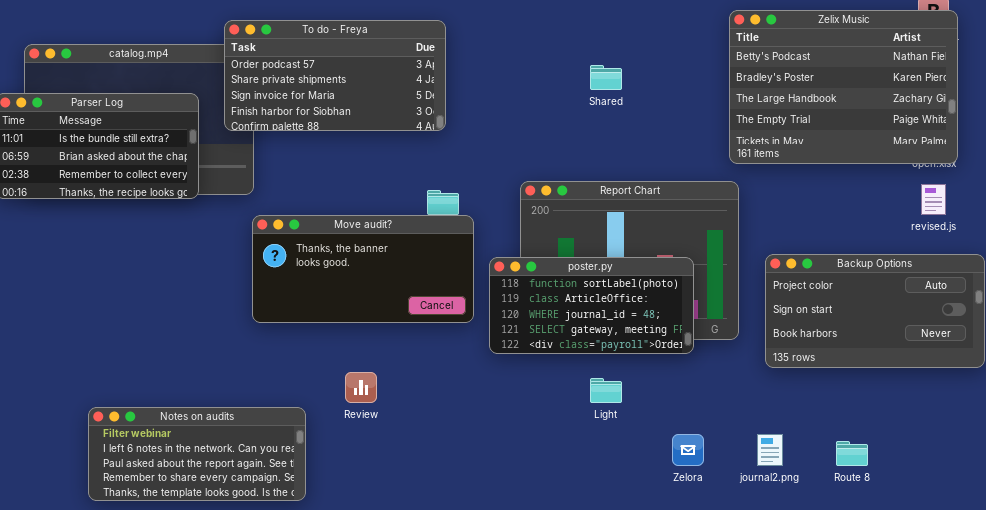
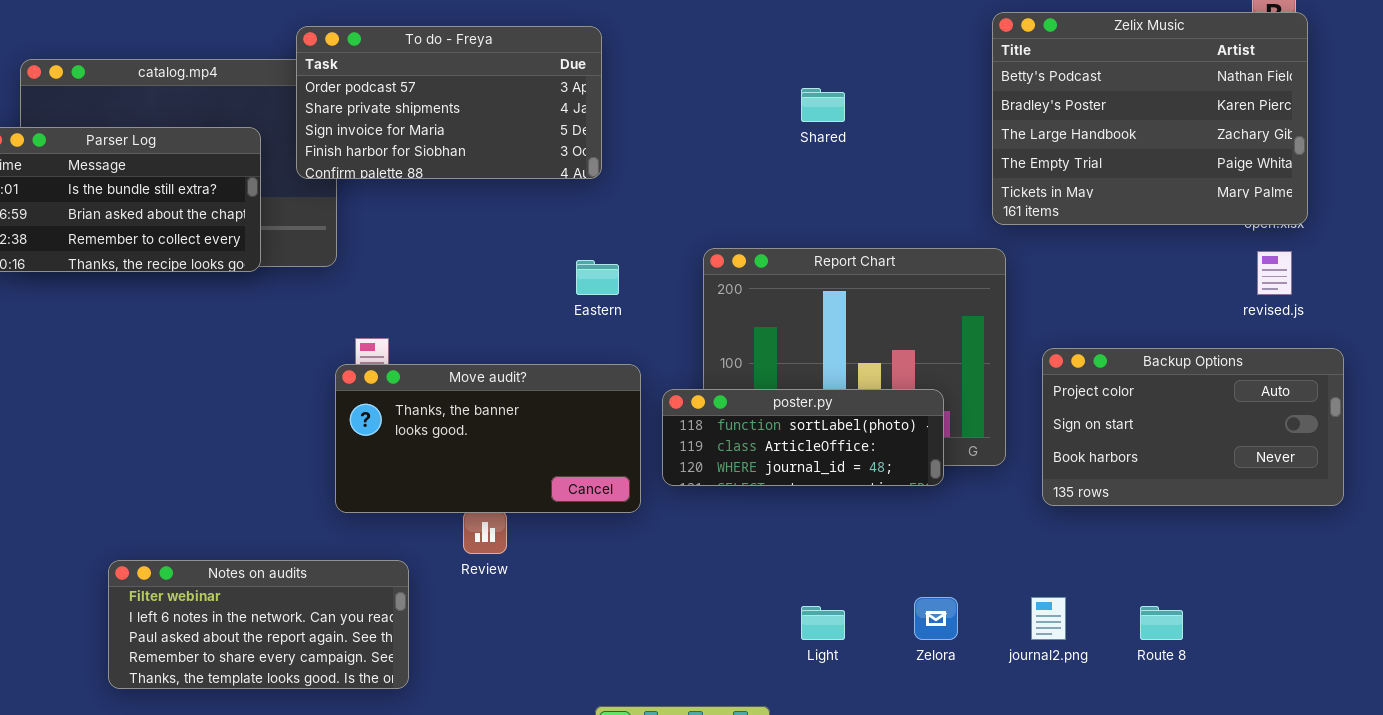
Move audit?: [252,215,474,323] -> [335,364,641,513], moved
poster.py: [489,257,694,354] -> [662,389,944,486], resized
Light: [590,378,622,403] -> [801,606,845,640], moved

